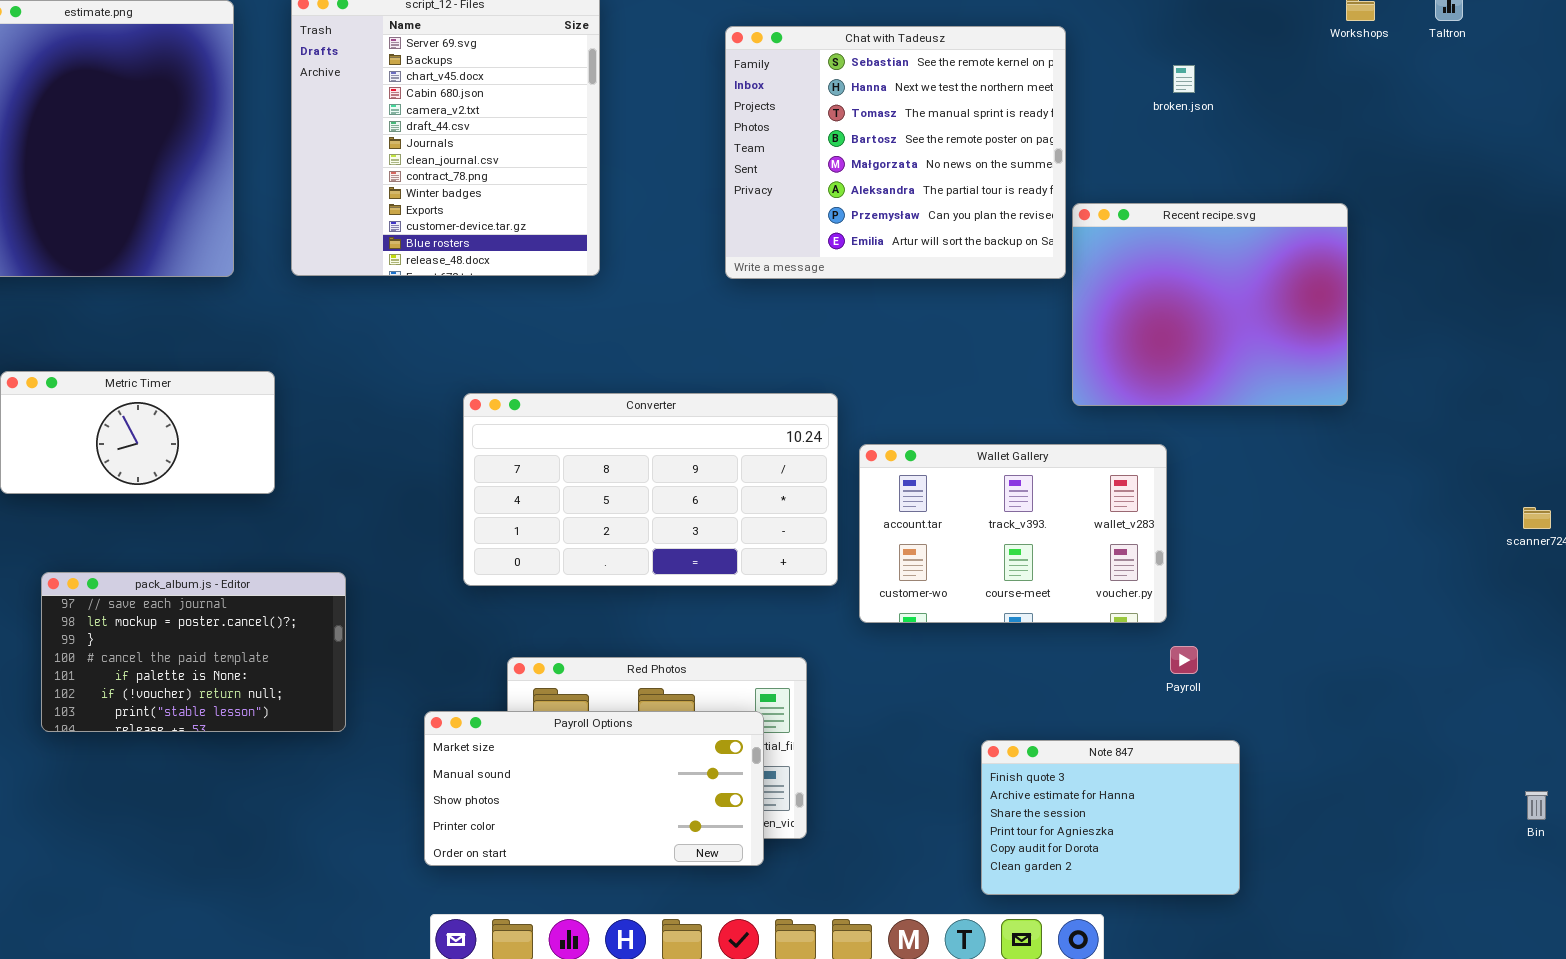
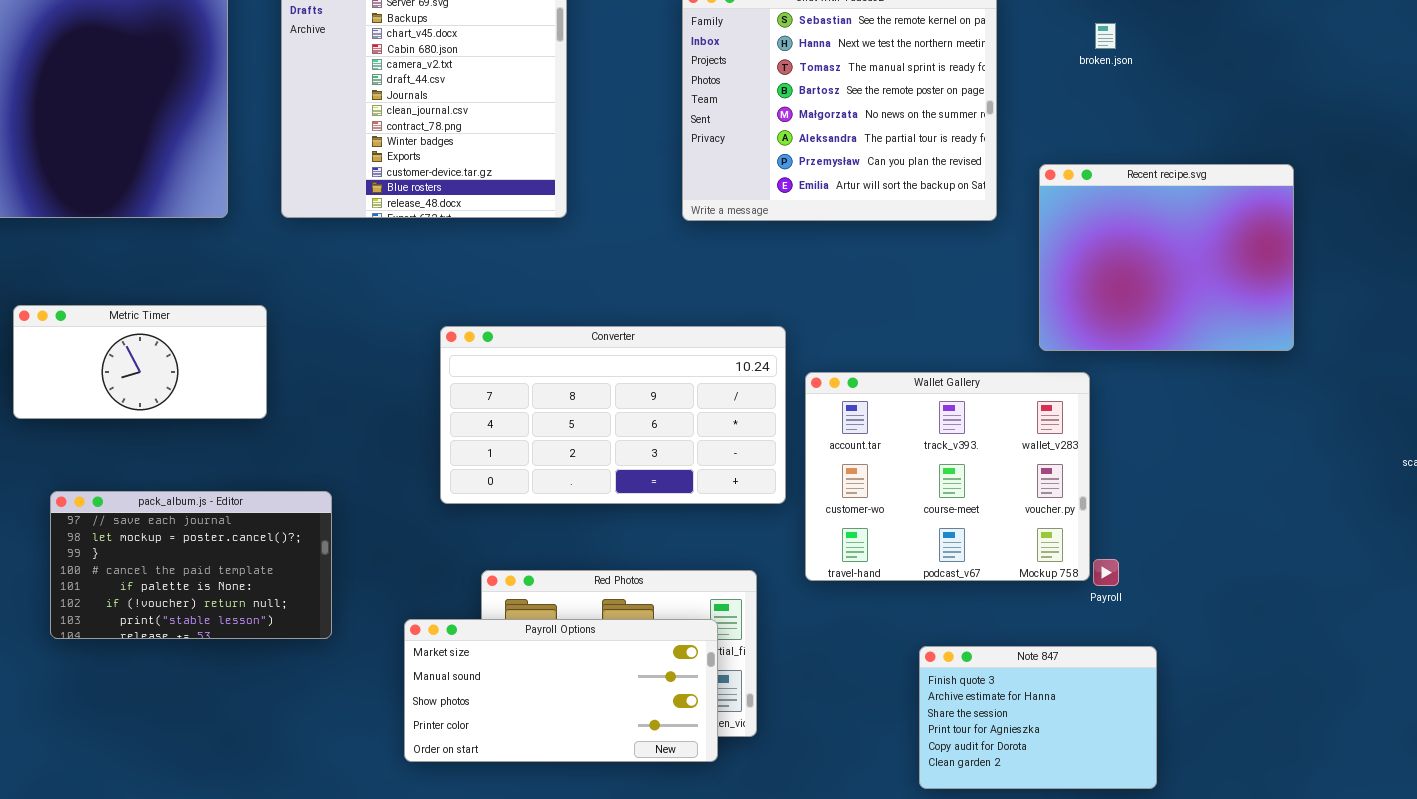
Recent recipe.svg: [1072,203,1348,406] -> [1039,164,1294,351], moved
Wallet Gallery: [859,444,1167,623] -> [805,372,1090,581], resized

